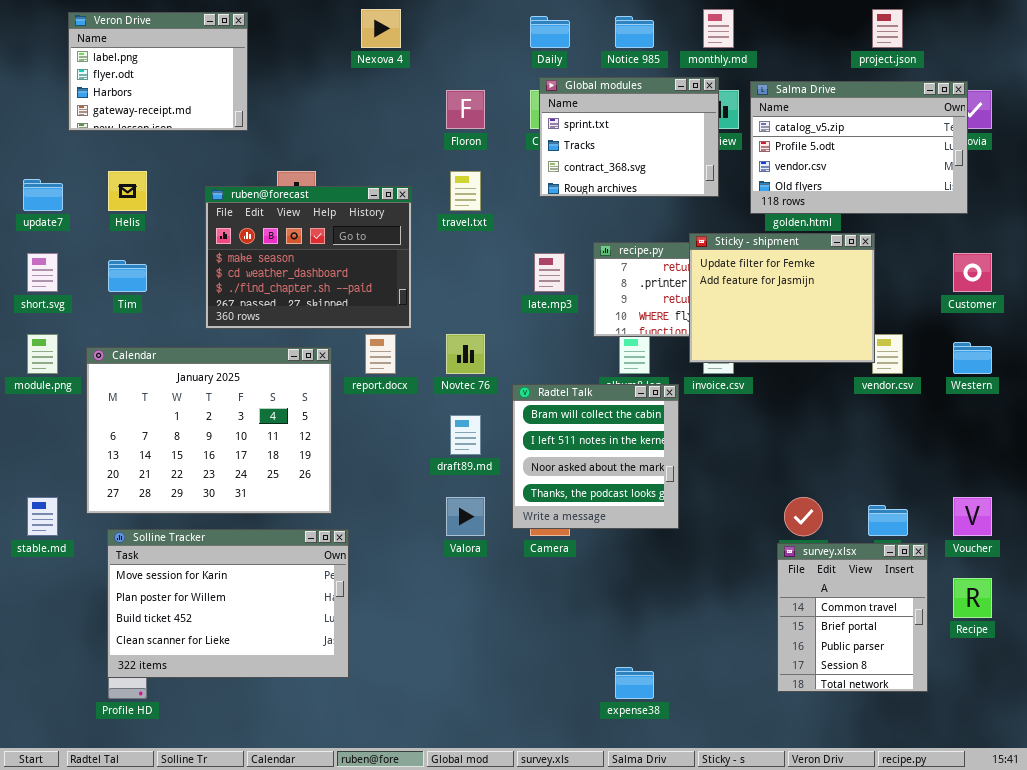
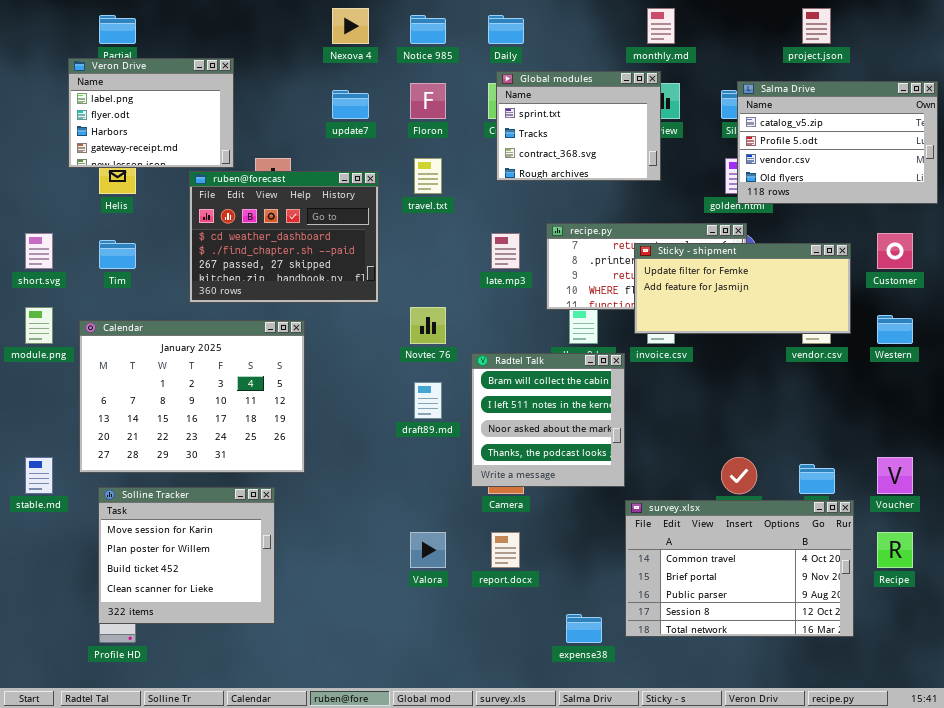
Veron Drive: [68,12,248,131] -> [68,58,234,168], moved
Notice 985: [615,16,654,48] -> [410,15,446,44], moved
Salma Drive: [750,81,968,214] -> [737,81,938,204], moved
update7: [23,179,63,211] -> [332,90,369,119], moved
ruben@forecast: [205,186,412,329] -> [189,171,379,303], scrolled down 1 row
Sticky - shipment: [689,233,875,363] -> [634,243,851,334], resized
report.docx: [365,334,396,374] -> [491,532,520,568], moved
Valora: [446,497,485,536] -> [410,532,446,568], moved
Solline Tracker: [107,529,349,678] -> [98,487,275,624], resized
survey.xlsx: [777,543,928,692] -> [625,500,854,637], resized

